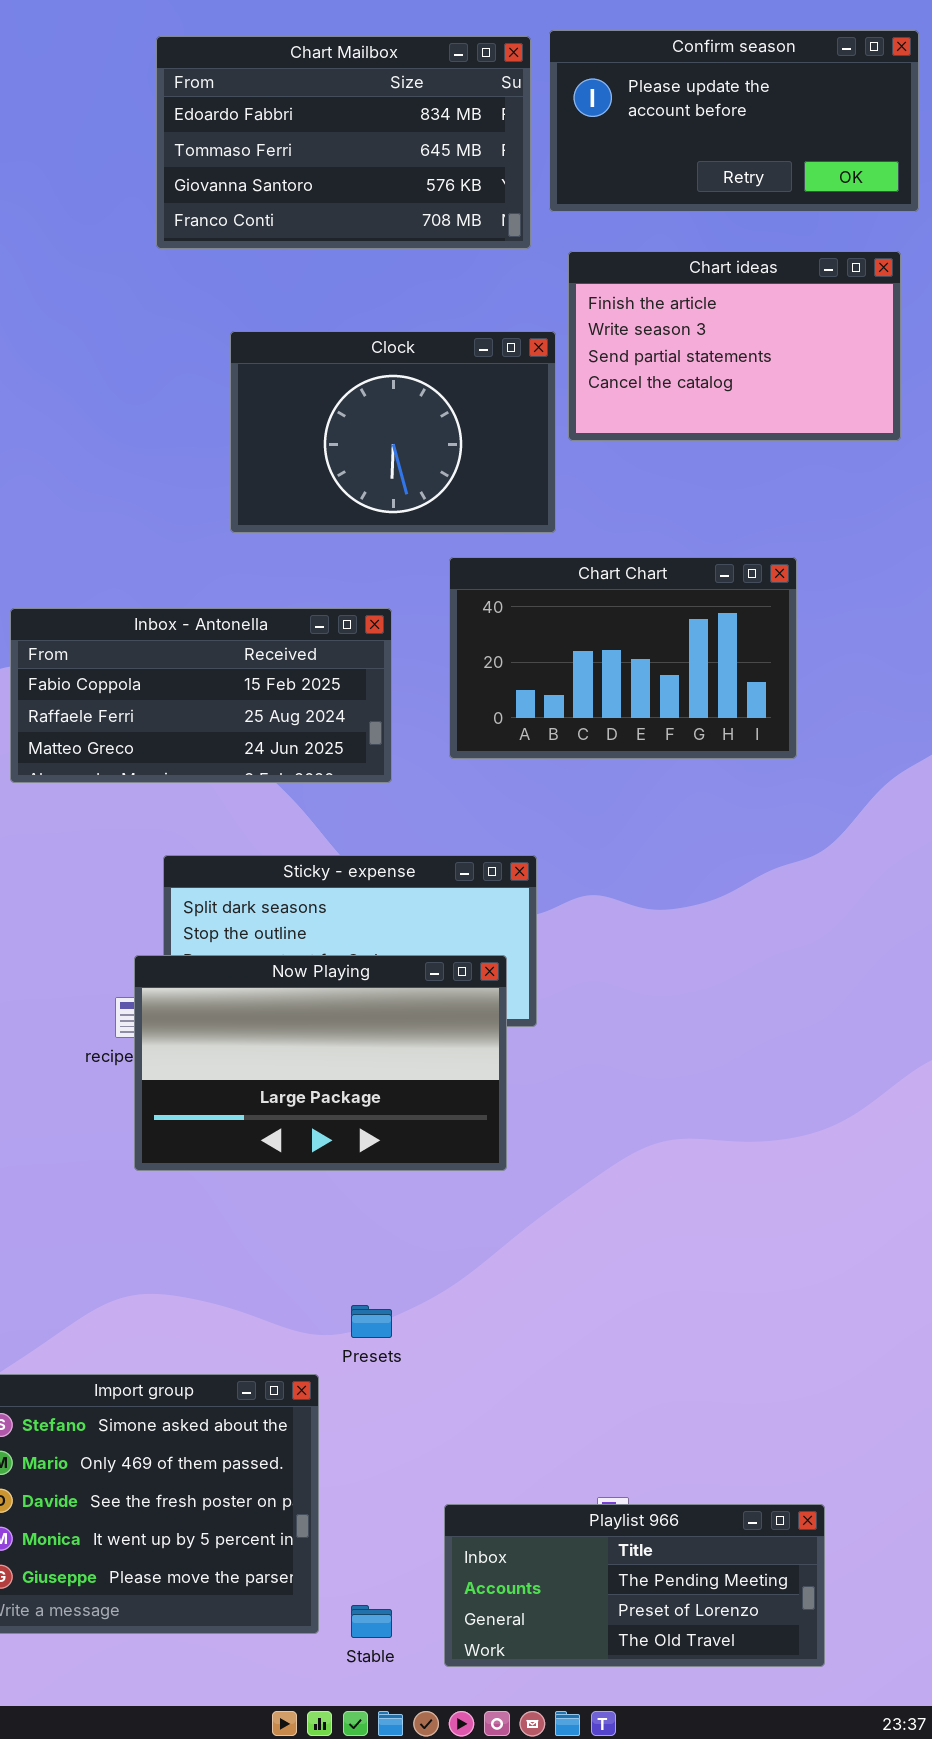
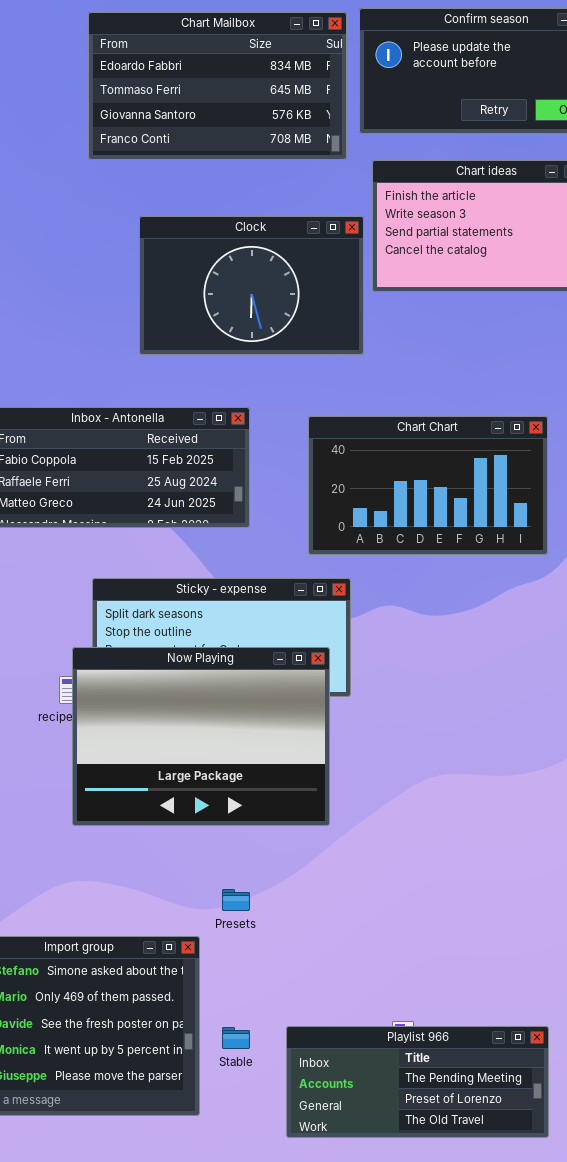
Chart Chart: [449,557,797,759] -> [308,416,548,555], moved
Now Playing: [134,955,507,1171] -> [72,647,330,826], resized
Stable: [351,1605,392,1638] -> [222,1027,250,1049], moved

